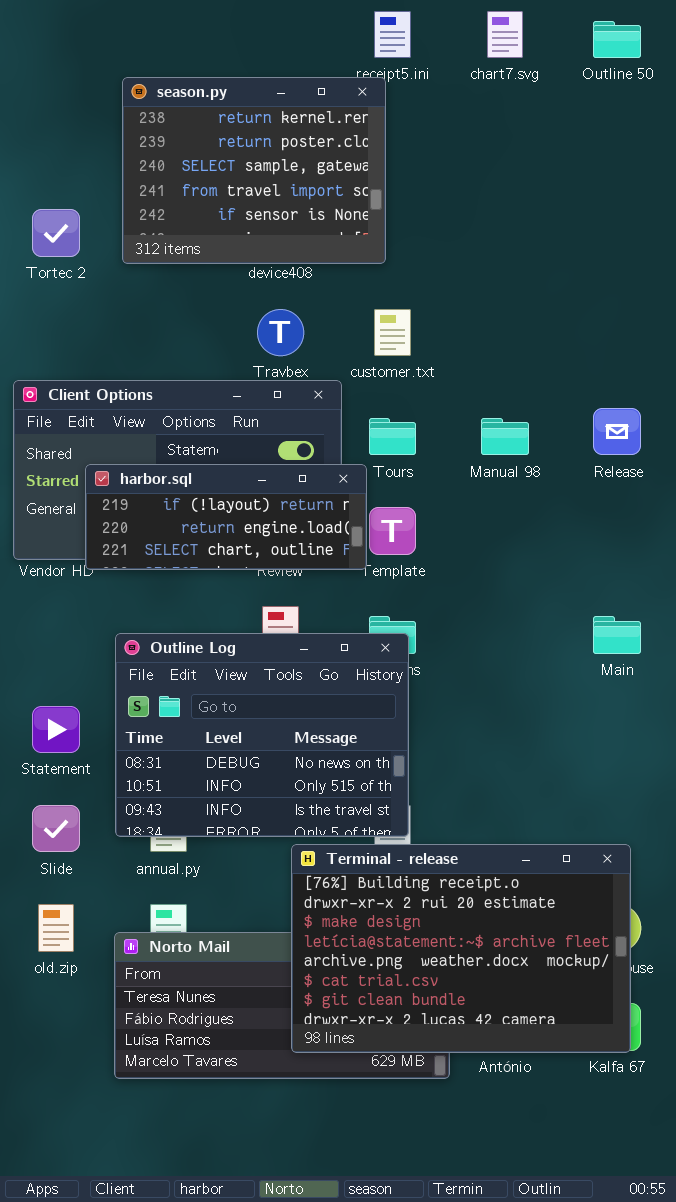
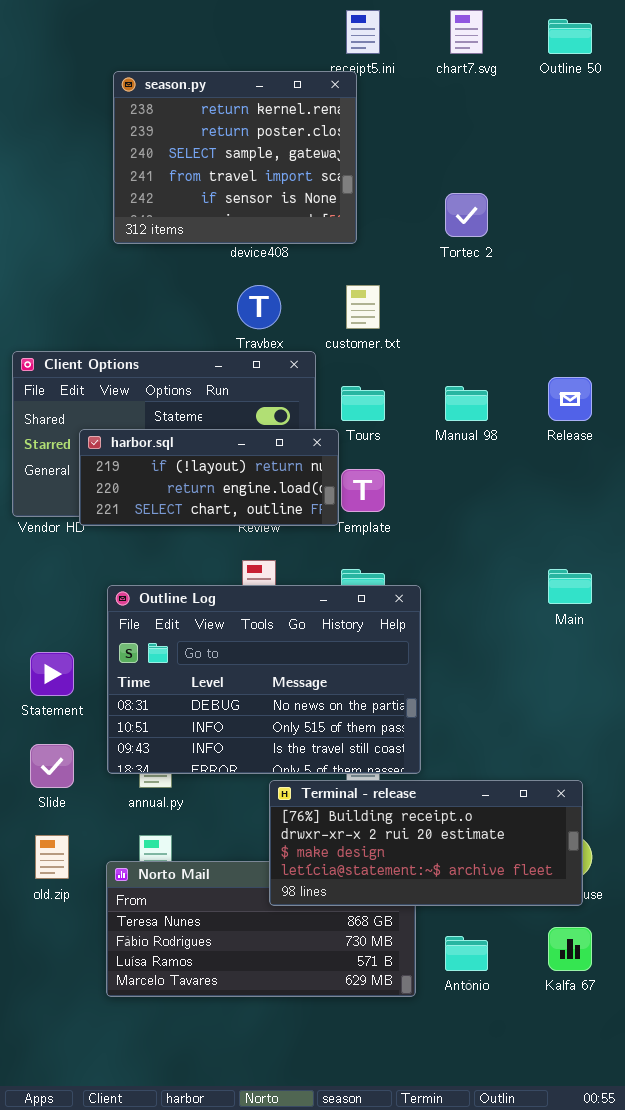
Tortec 2: [32,209,80,257] -> [445,193,488,237], moved
Outline Log: [115,633,409,837] -> [107,585,421,774], resized
Terminal - release: [291,844,631,1053] -> [269,780,583,906], resized

